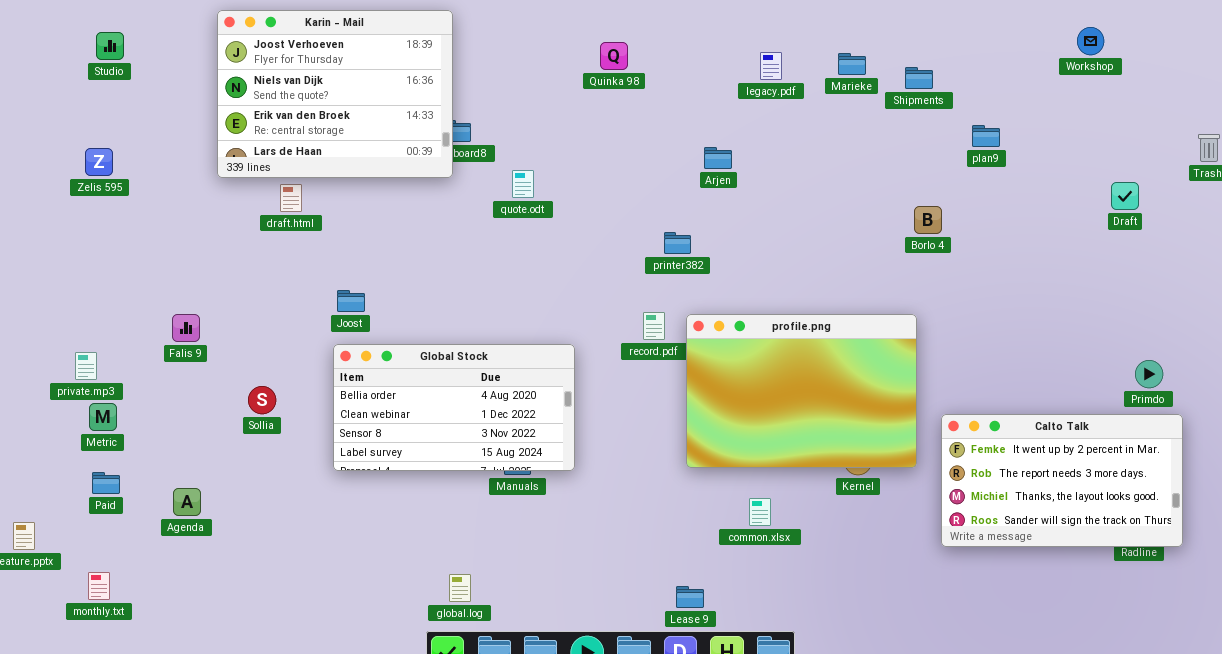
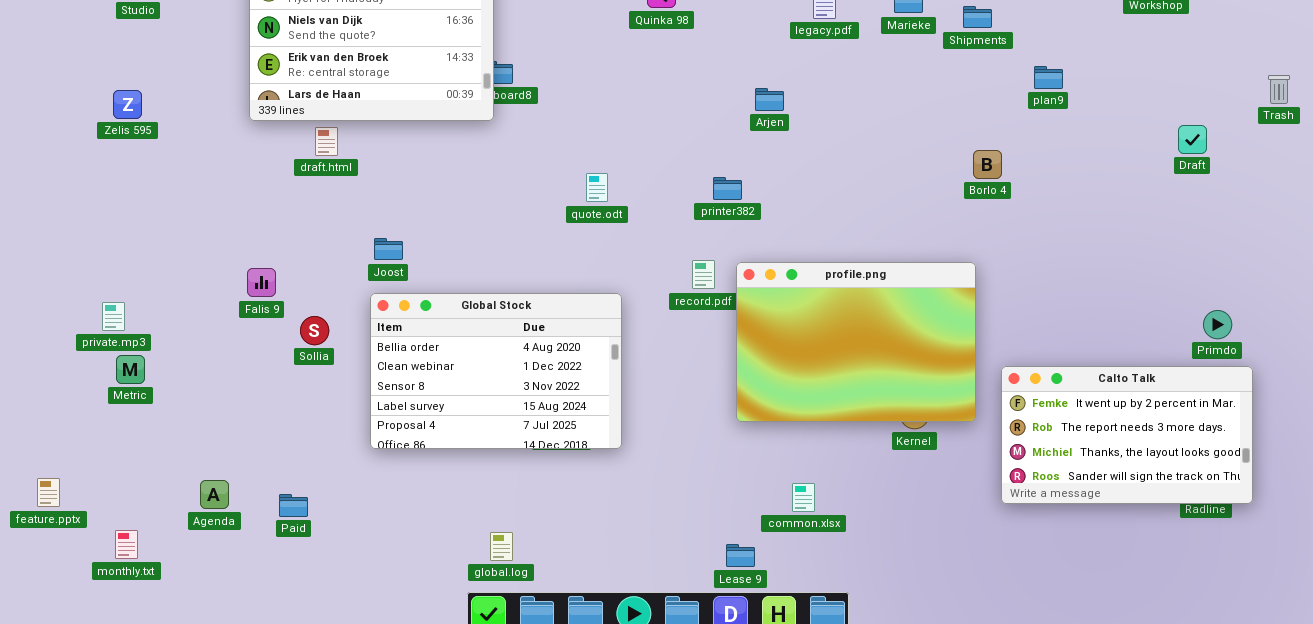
quote.odt: [512,170,534,198] -> [586,173,608,202], moved
Falis 9: [172,314,200,342] -> [247,268,276,297], moved
Global Stock: [333,344,575,471] -> [370,293,622,449], resized
Sollia: [248,386,276,414] -> [300,316,329,345], moved
Paid: [92,472,120,494] -> [279,494,308,517], moved
Agenda: [173,488,201,516] -> [200,480,229,509], moved
common.xlsx: [749,498,771,526] -> [792,483,815,512], moved

